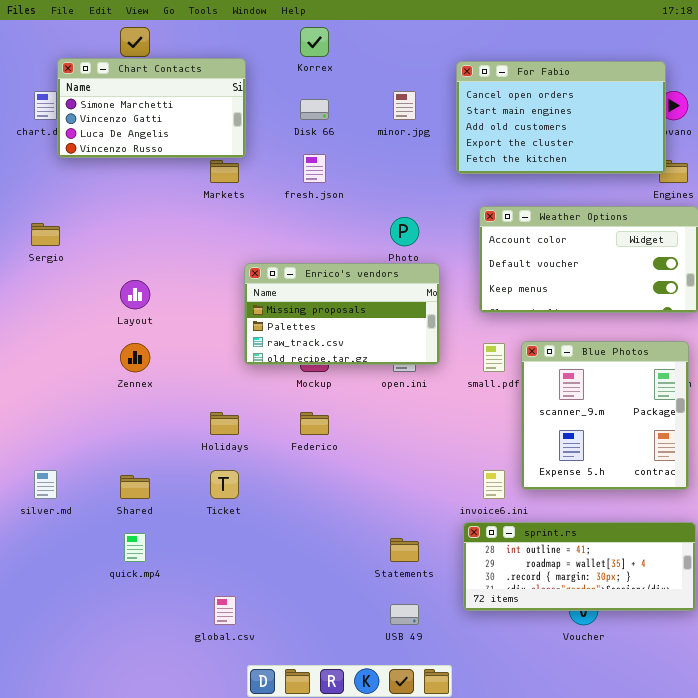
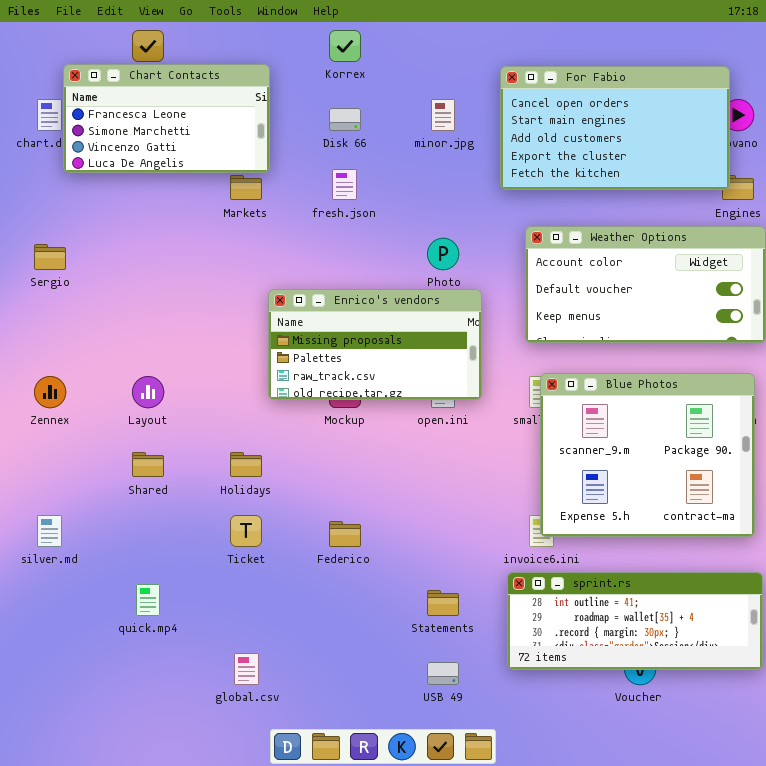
Chart Contacts: [57,58,246,158] -> [63,64,270,173], scrolled up 1 row
Layout: [120,280,150,309] -> [132,376,164,408], moved
Blue Photos: [521,341,689,490] -> [540,373,755,537], resized
Zennex: [120,343,150,372] -> [34,376,66,408], moved
Federico: [300,412,329,435] -> [329,521,361,547], moved
Shared: [120,475,150,499] -> [132,452,164,477], moved

